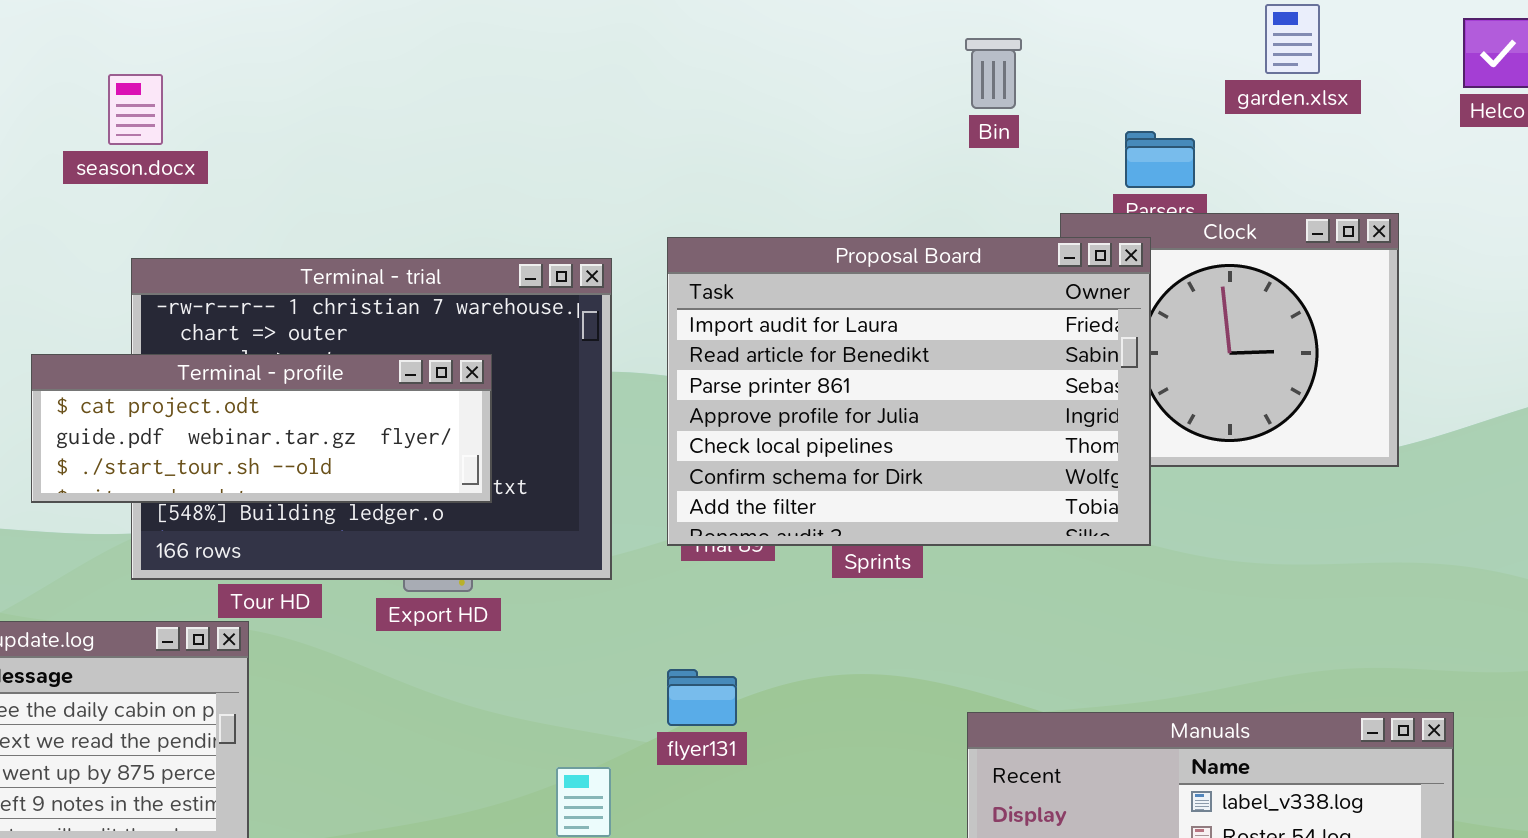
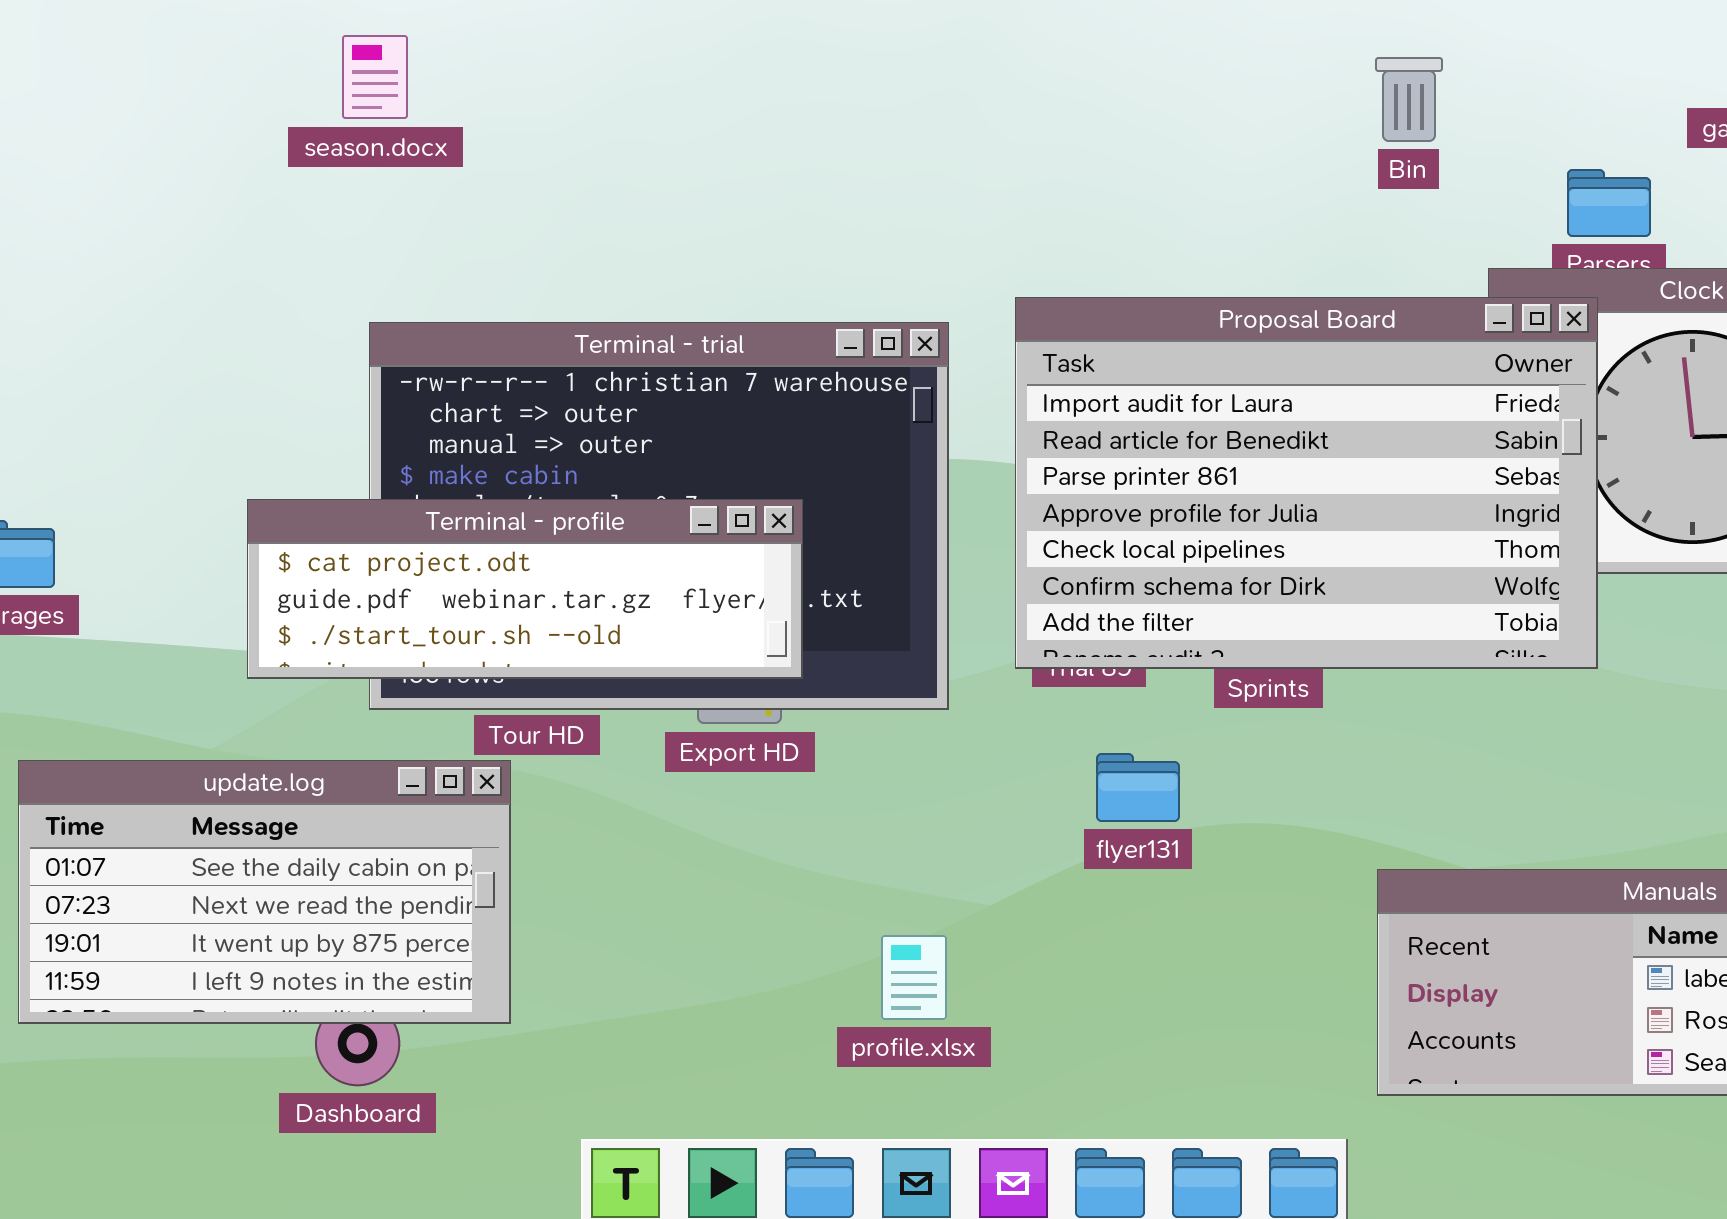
season.docx: [108,74,163,145] -> [342,35,408,119], moved
Terminal - profile: [31,354,492,503] -> [247,499,803,679], moved
flyer131: [667,669,737,726] -> [1096,753,1180,822], moved

